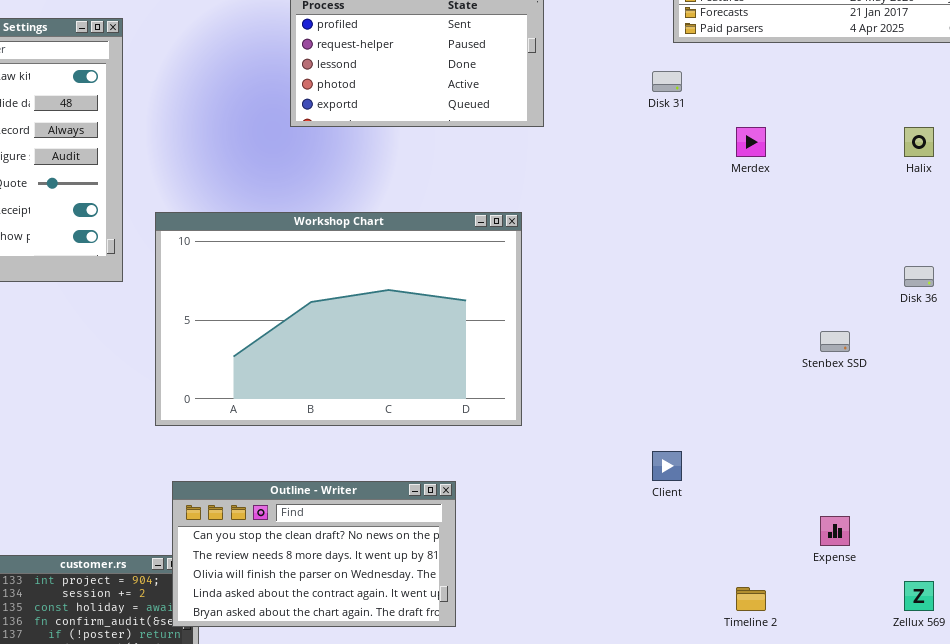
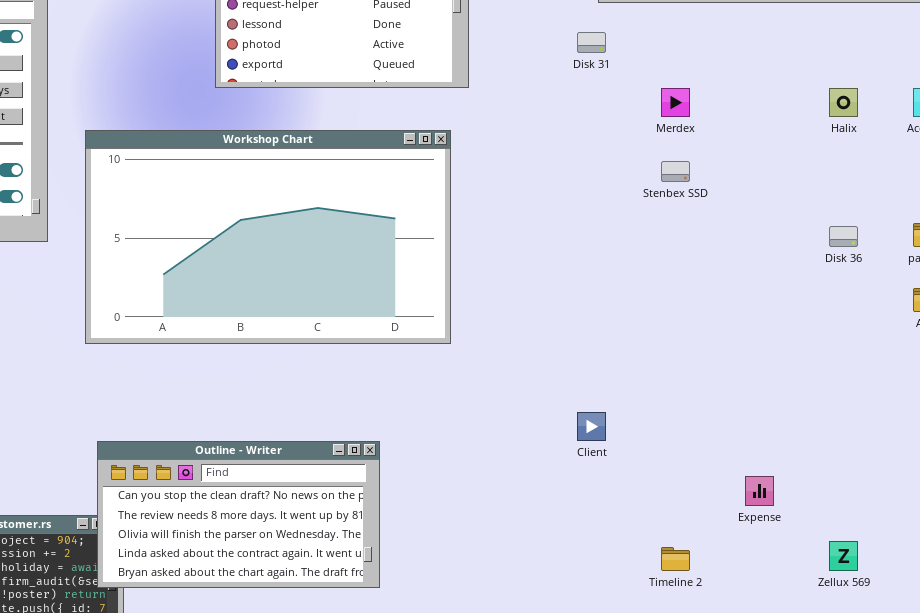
Workshop Chart: [155,212,522,426] -> [85,130,451,344], moved
Stenbex SSD: [820,331,850,352] -> [661,161,690,182], moved

